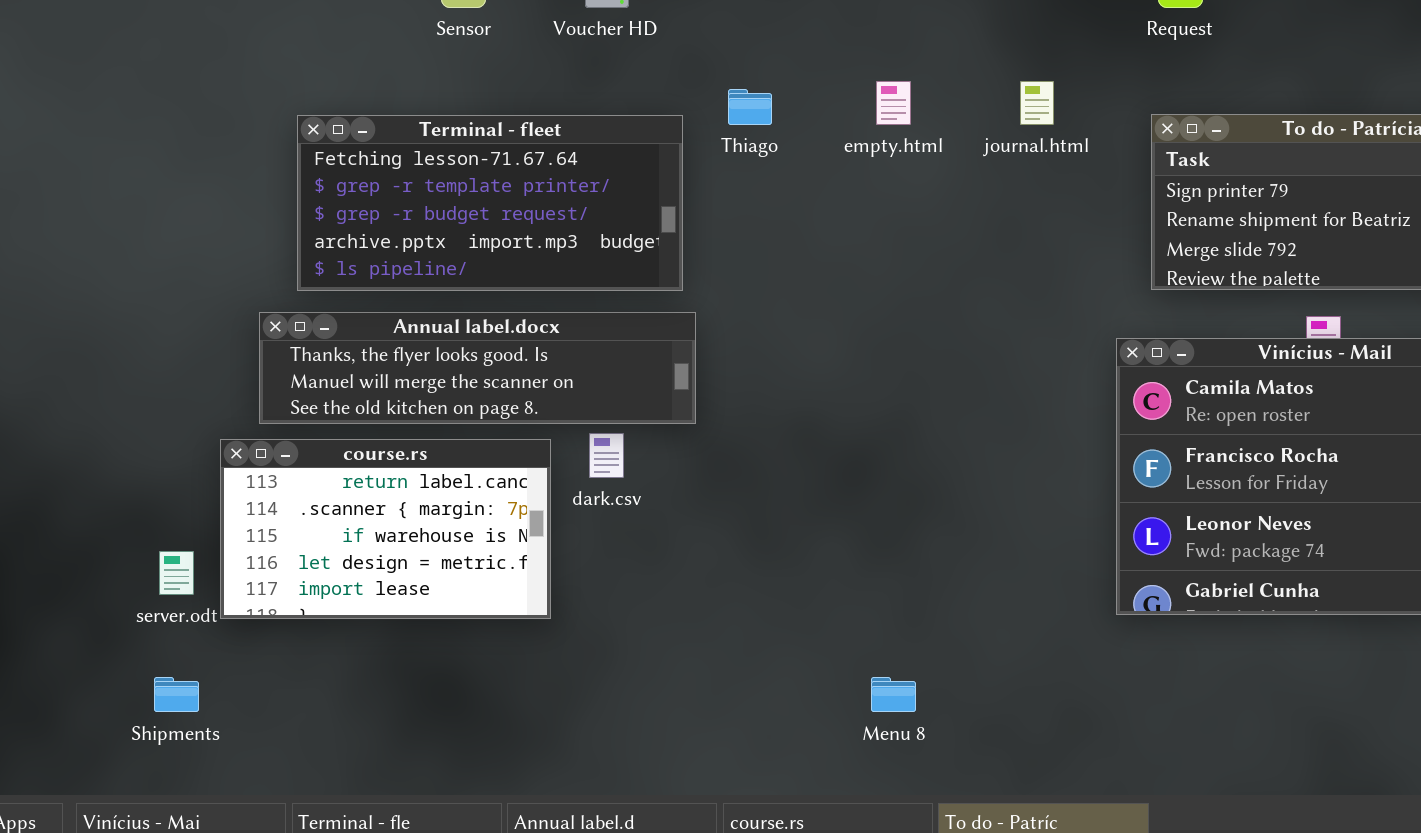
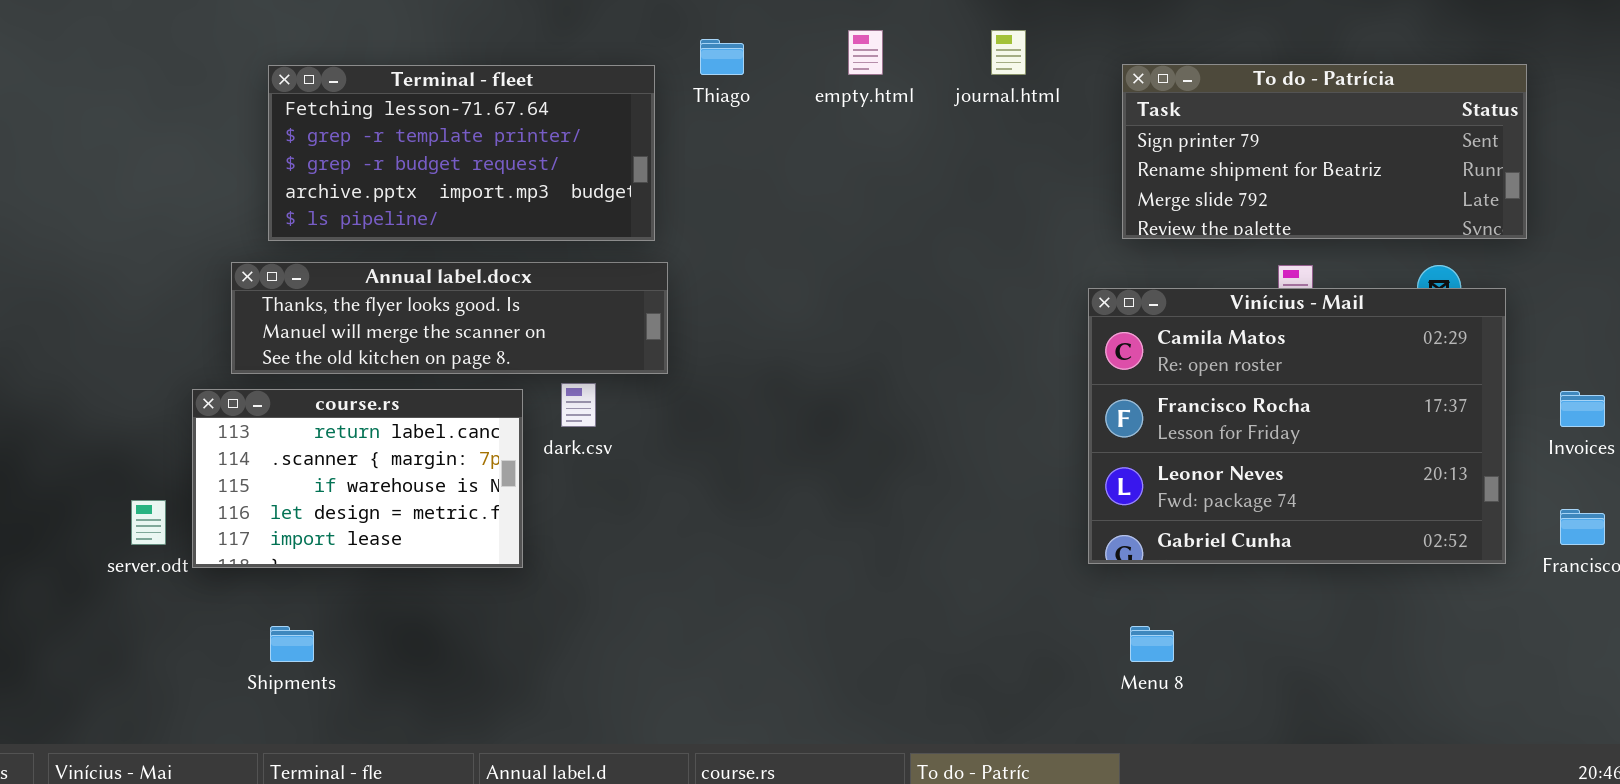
Shipments: [154,677,199,712] -> [270,626,314,662], moved
Menu 8: [871,677,916,712] -> [1130,626,1174,662], moved

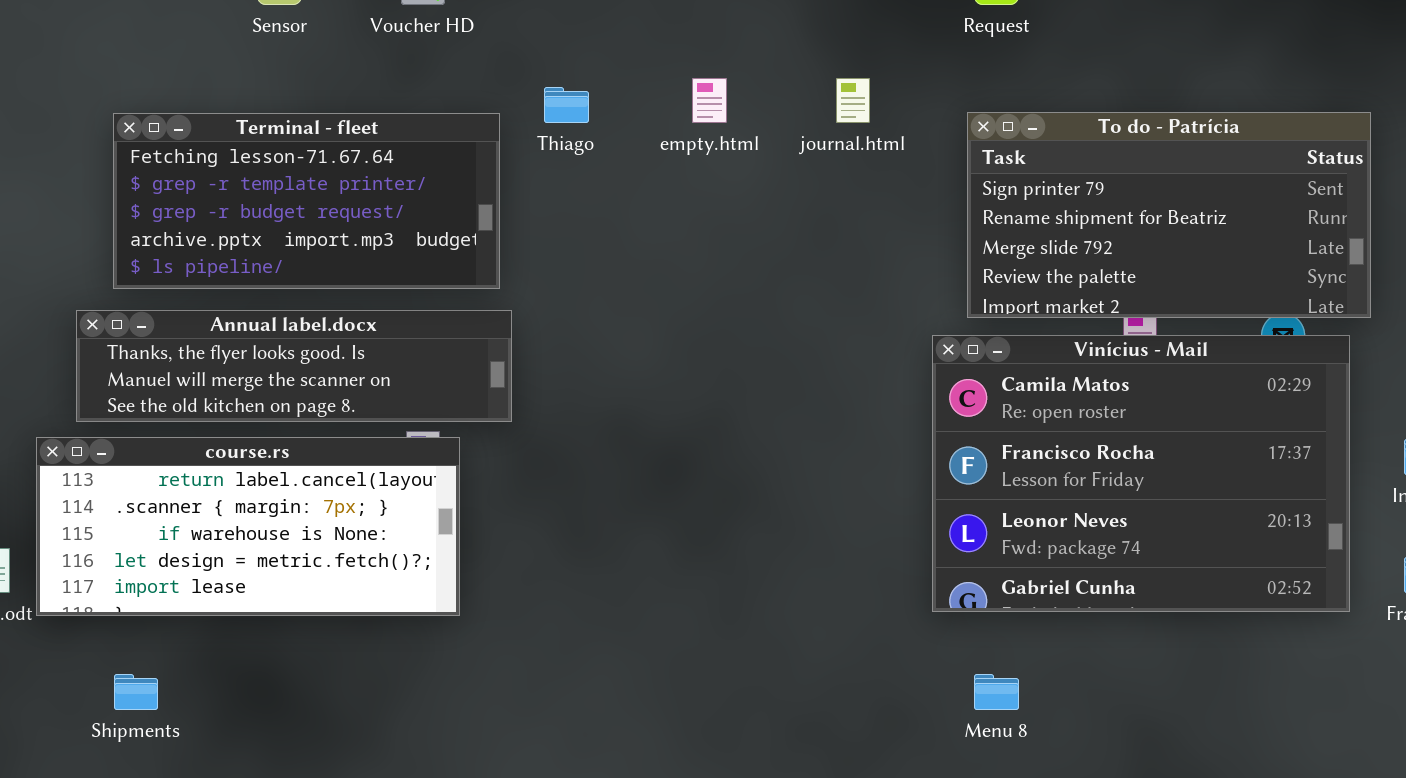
To do - Patrícia: [1122,64,1527,239] -> [967,112,1371,318], resized
course.rs: [192,389,523,568] -> [36,437,460,616], resized

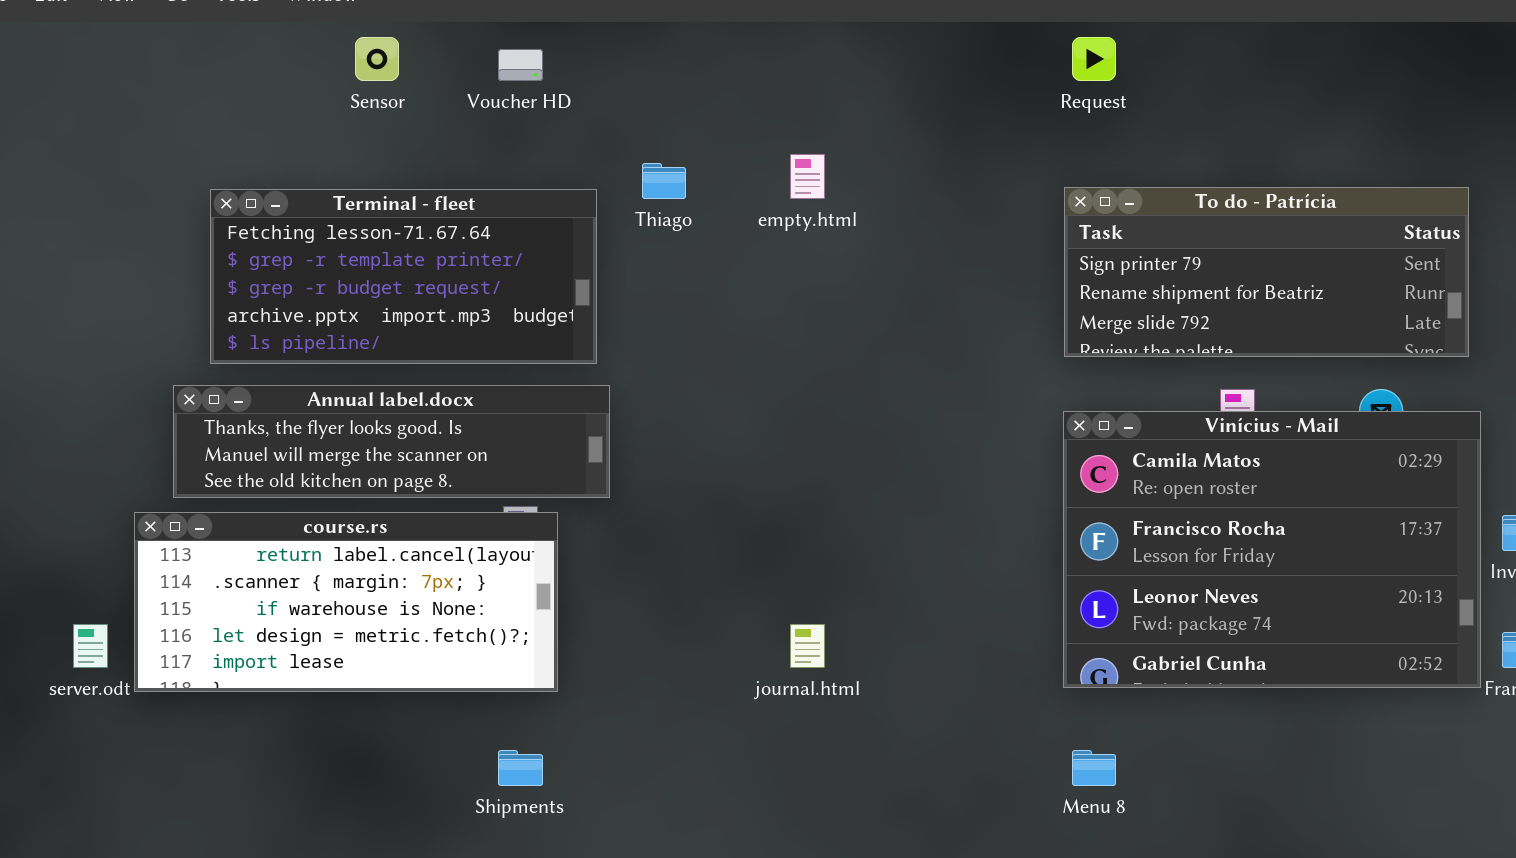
journal.html: [836,78,870,123] -> [790,624,825,668], moved
To do - Patrícia: [967,112,1371,318] -> [1064,187,1469,357], resized
Vinícius - Mail: [932,335,1350,612] -> [1063,411,1481,688], moved
Shipments: [114,674,158,710] -> [498,750,543,786], moved

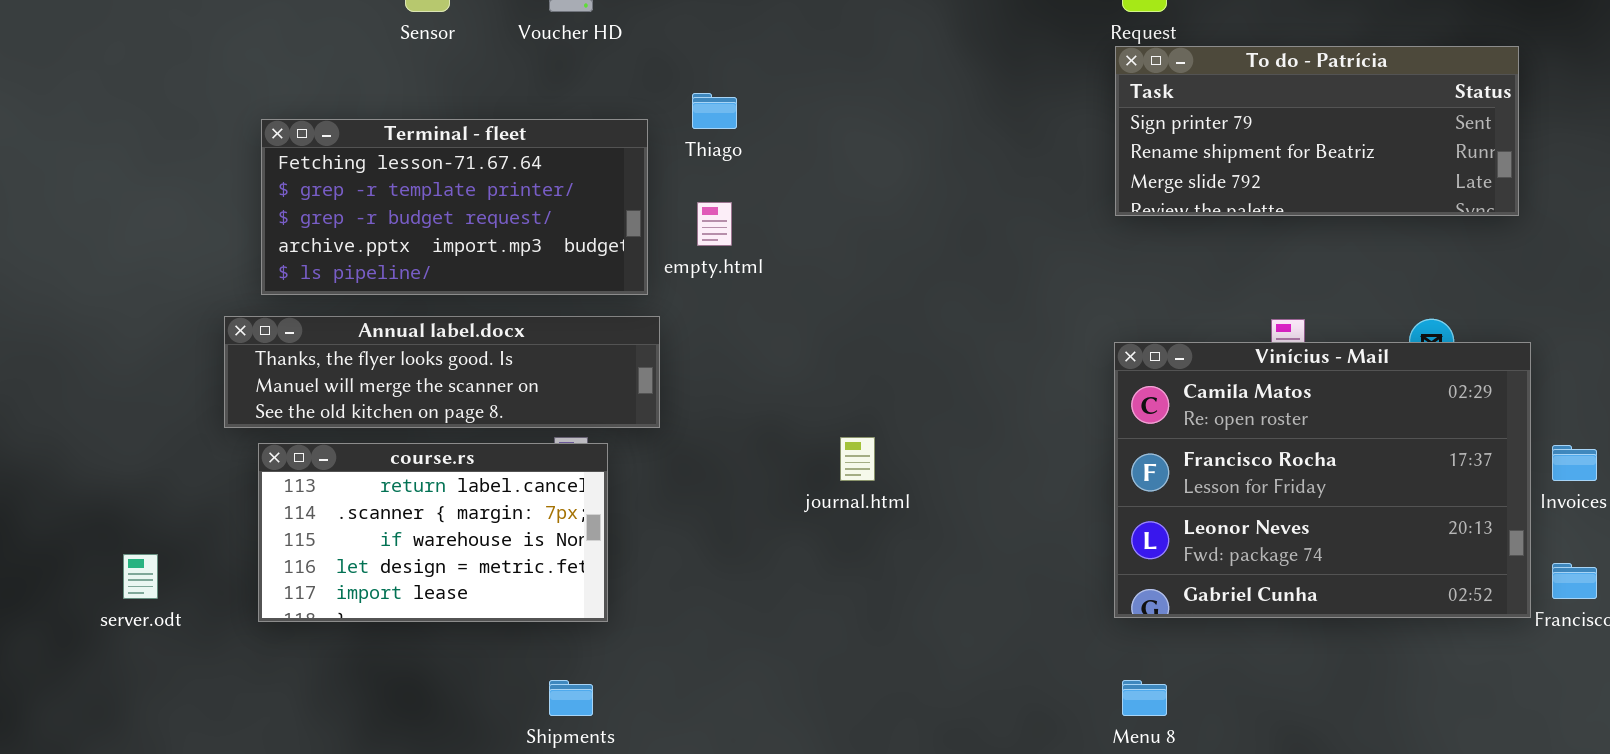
empty.html: [790,154,825,199] -> [697,202,732,246], moved
To do - Patrícia: [1064,187,1469,357] -> [1115,46,1519,216], moved
course.rs: [134,512,558,692] -> [258,443,608,622], resized
journal.html: [790,624,825,668] -> [840,437,875,481], moved

